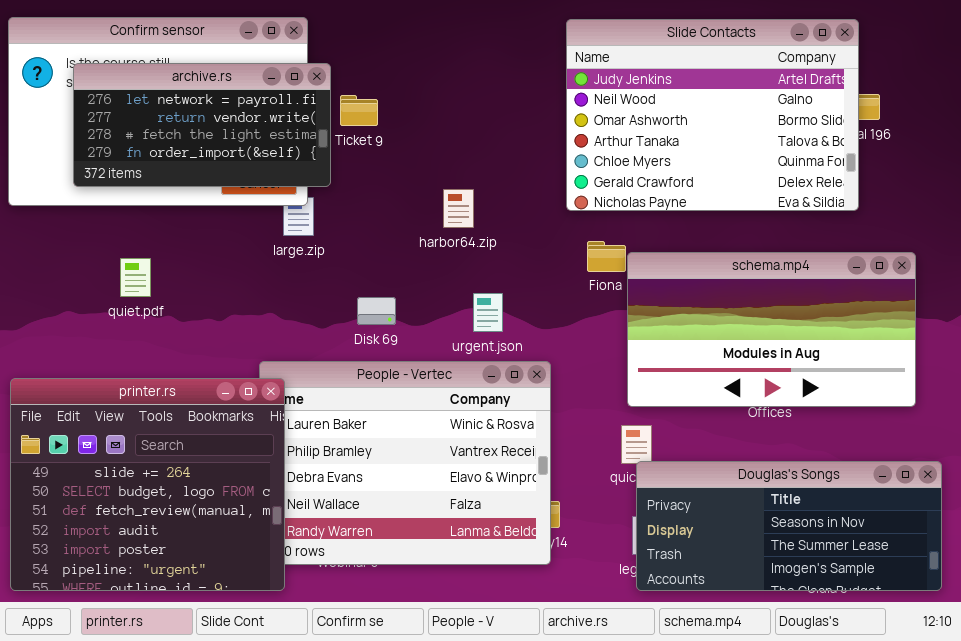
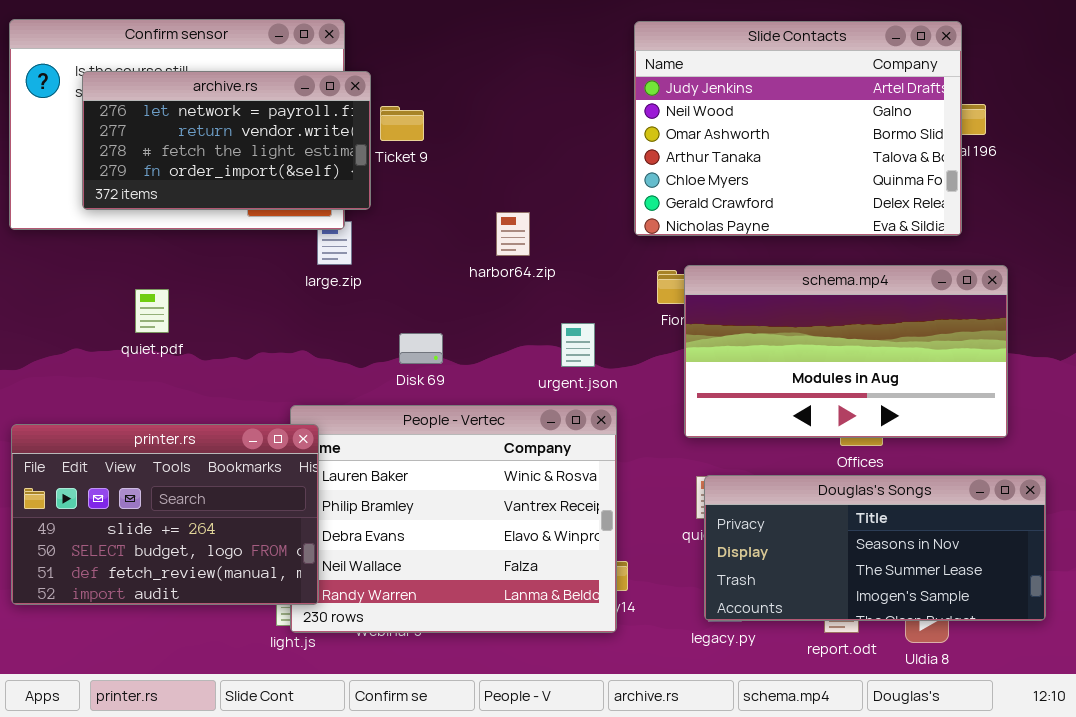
schema.mp4: [627,252,916,407] -> [684,265,1008,438], moved
urgent.json: [473,293,503,332] -> [561,323,595,367], moved
printer.rs: [10,378,285,591] -> [11,424,319,605], resized
Douglas's Songs: [636,461,942,591] -> [704,475,1046,621], moved

